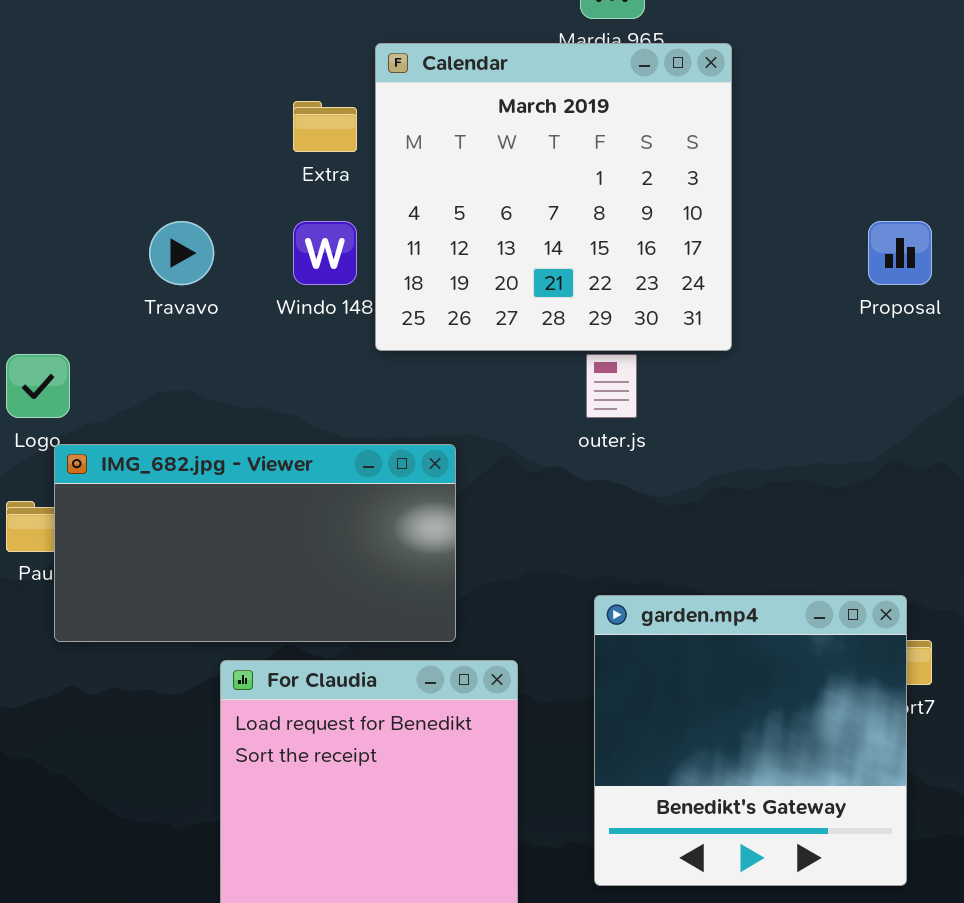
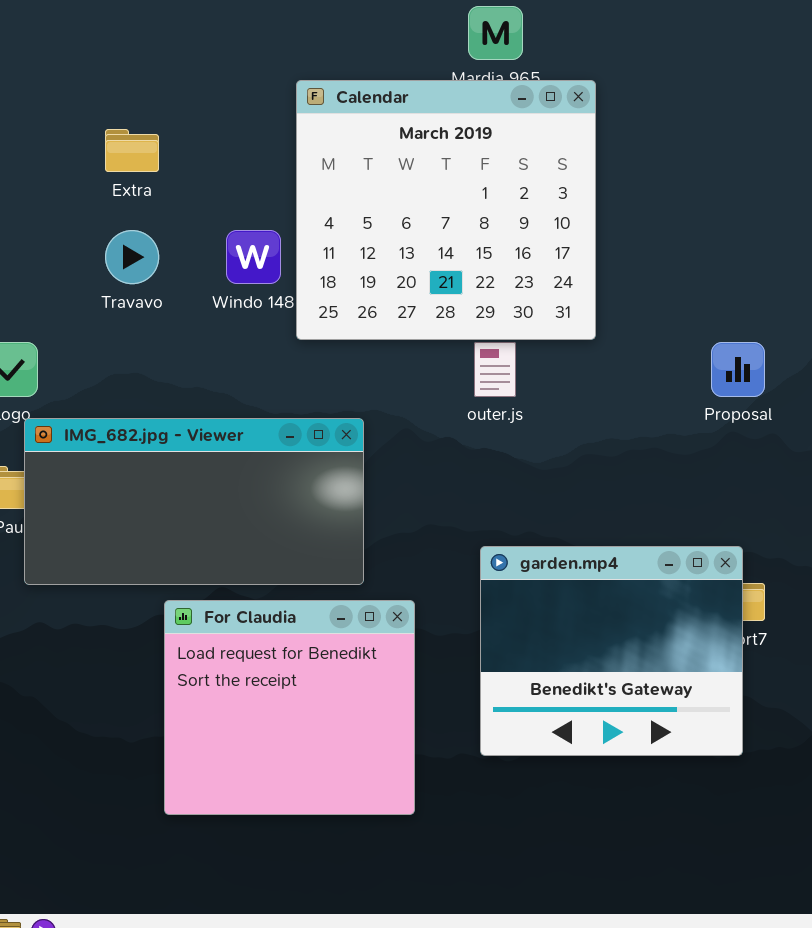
Extra: [293,101,357,152] -> [105,129,159,172], moved
Proposal: [868,221,932,285] -> [711,342,765,397], moved
garden.mp4: [594,595,907,886] -> [480,546,743,756], resized

